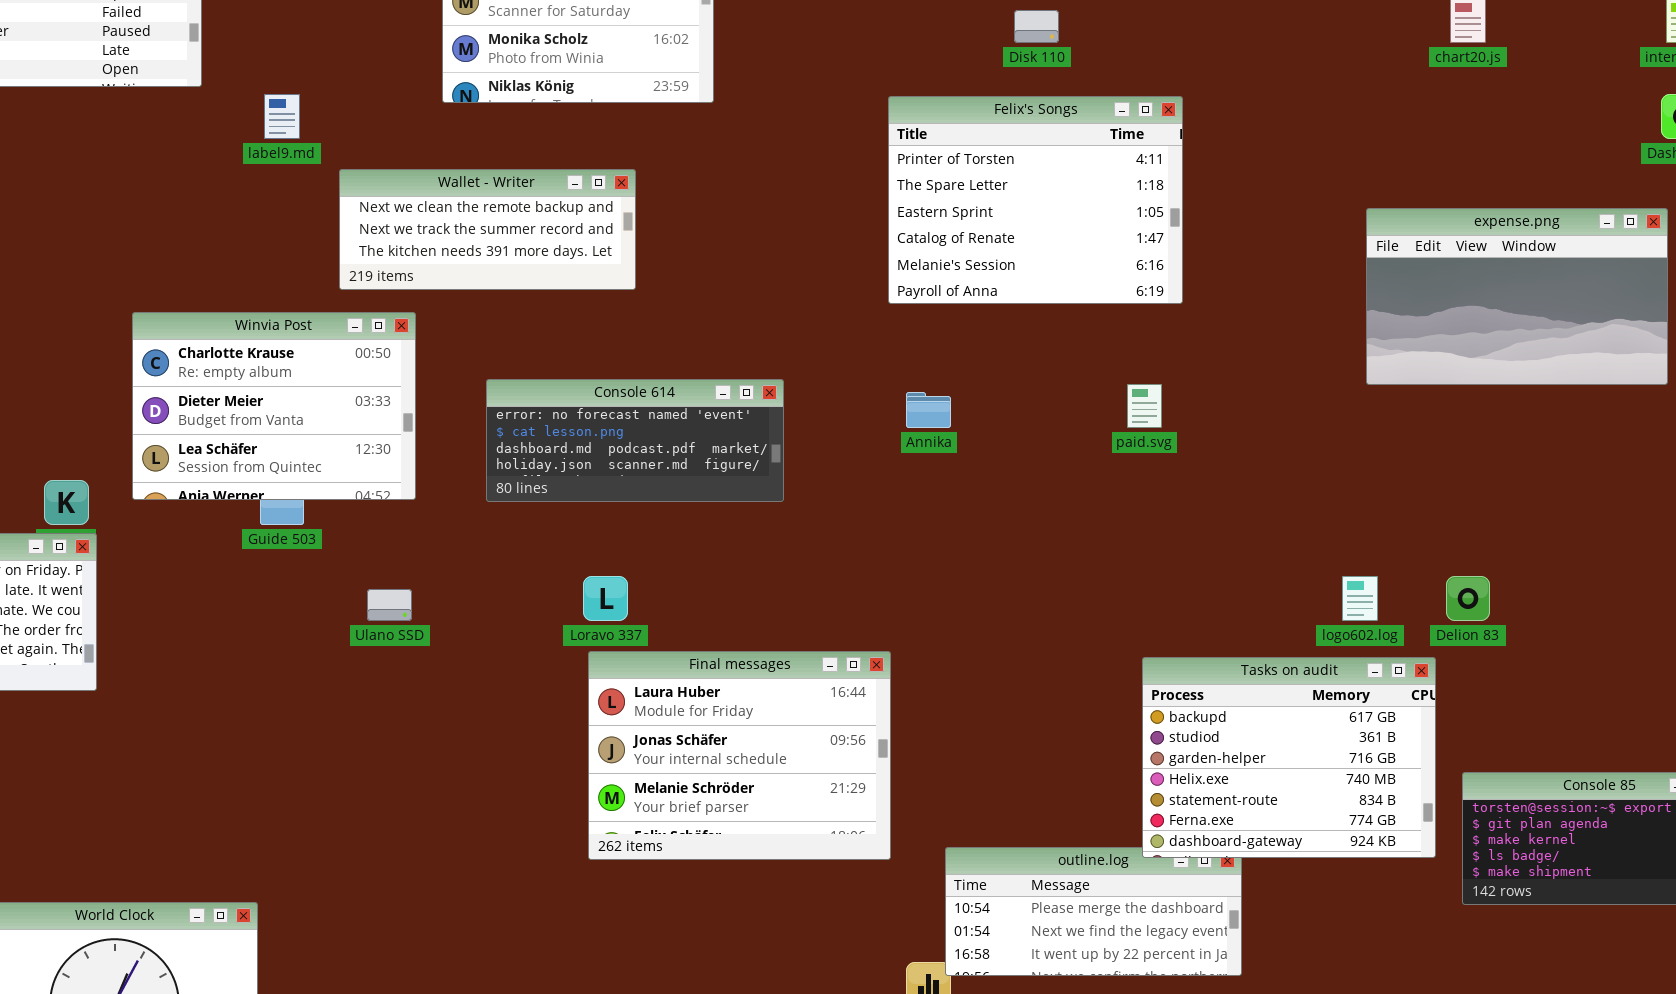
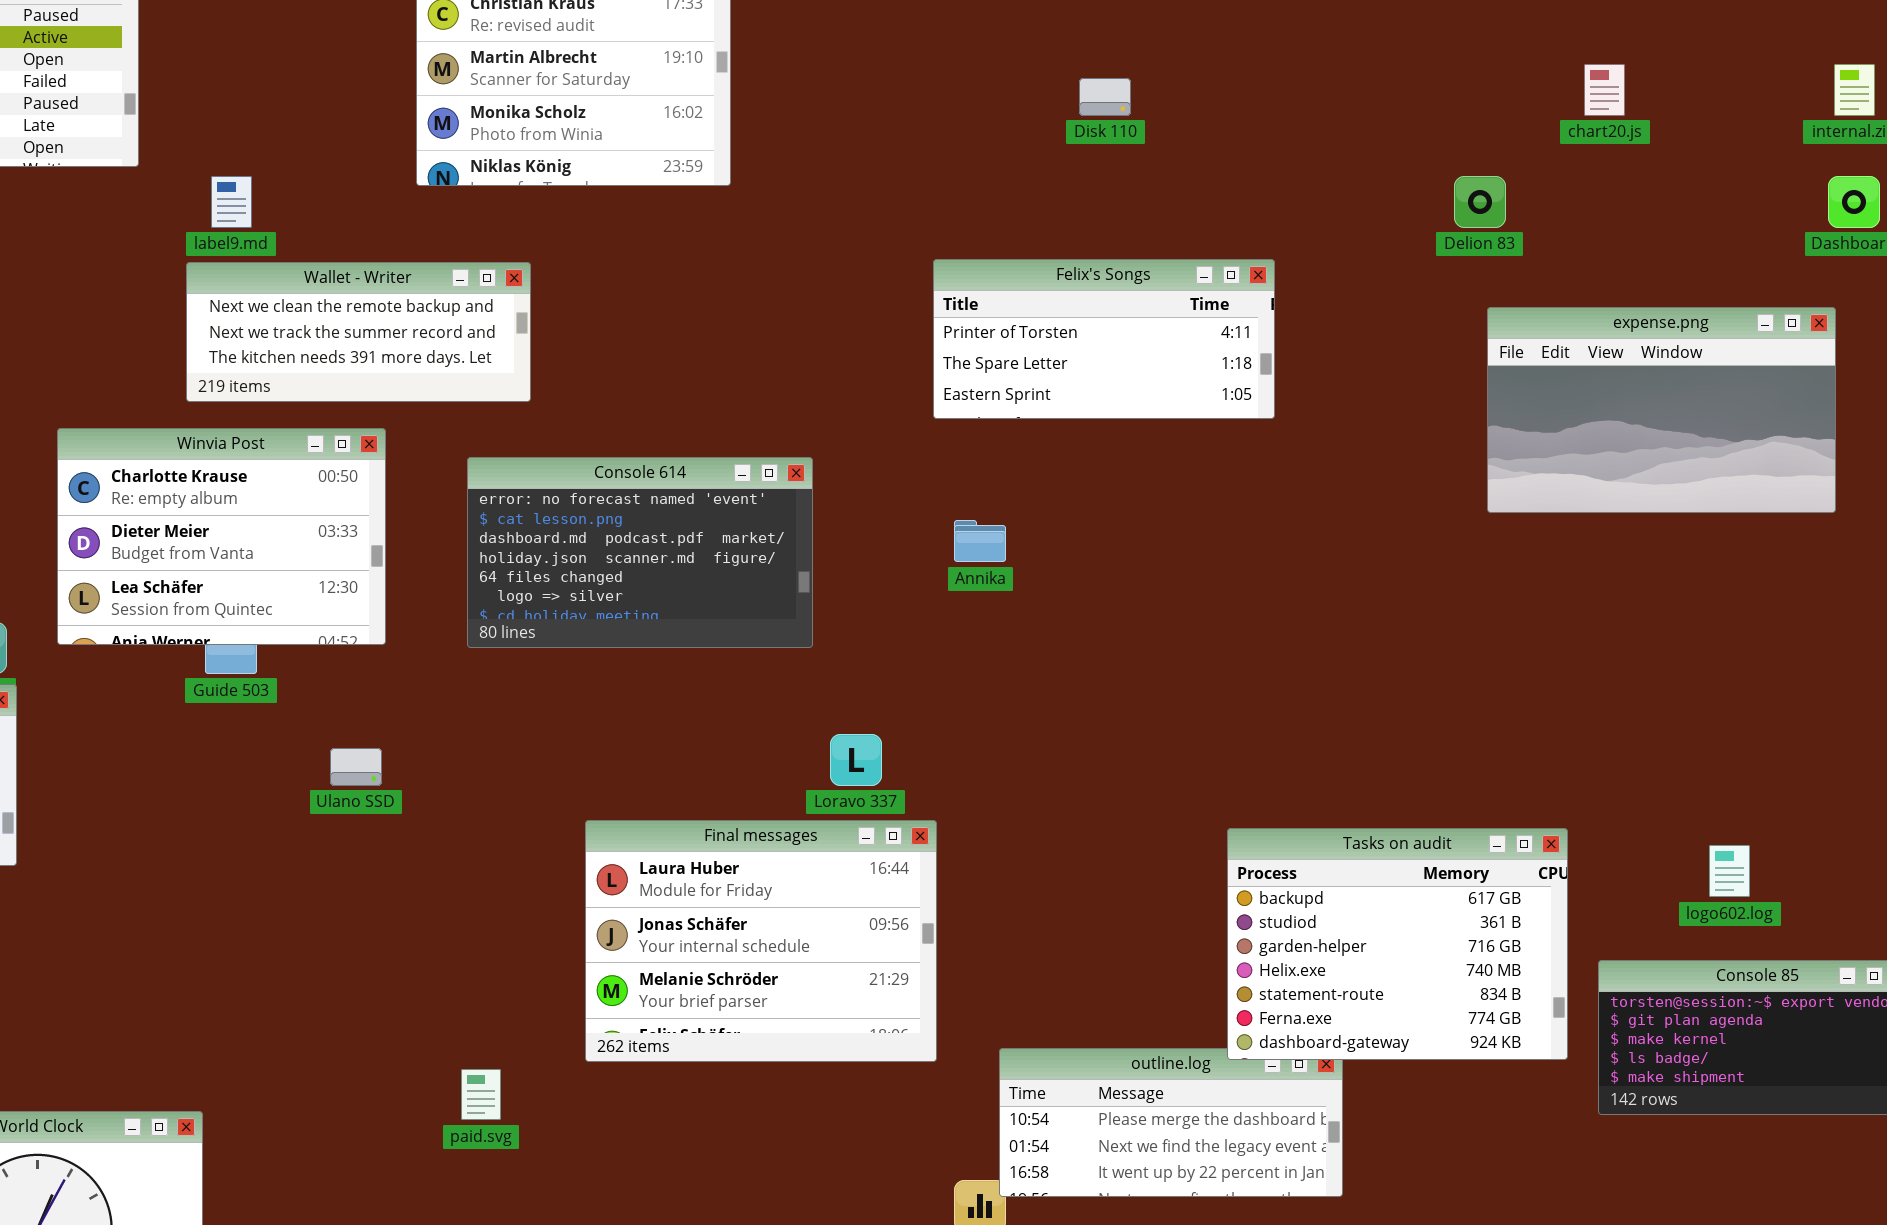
Felix's Songs: [888,96,1183,304] -> [933,259,1275,419], resized
Wallet - Writer: [339,169,636,290] -> [186,262,531,402], moved
Console 614: [486,379,784,502] -> [467,457,813,648], resized
paid.svg: [1127,384,1162,428] -> [461,1069,501,1120], moved
Loravo 337: [583,576,628,621] -> [830,734,882,786], moved
logo602.log: [1342,576,1378,621] -> [1709,845,1750,897], moved
Delion 83: [1446,576,1490,621] -> [1454,176,1506,228], moved

